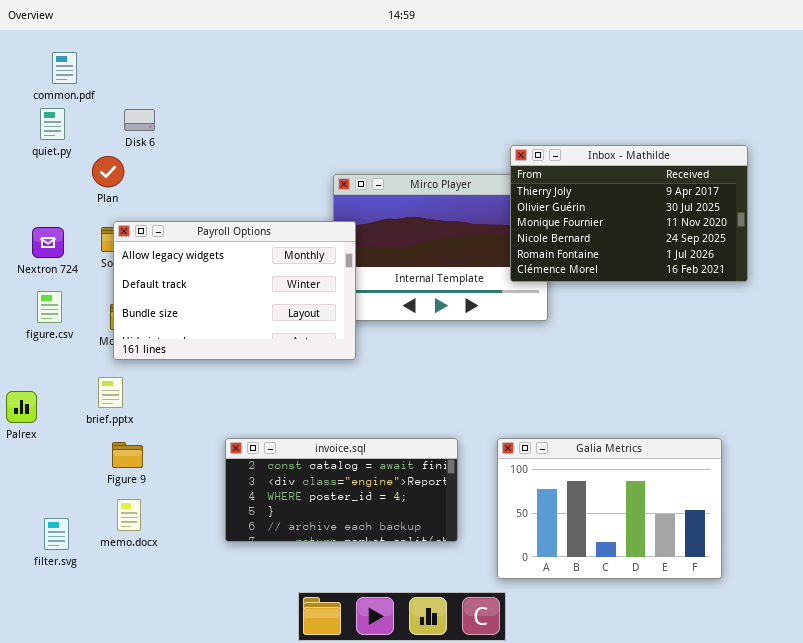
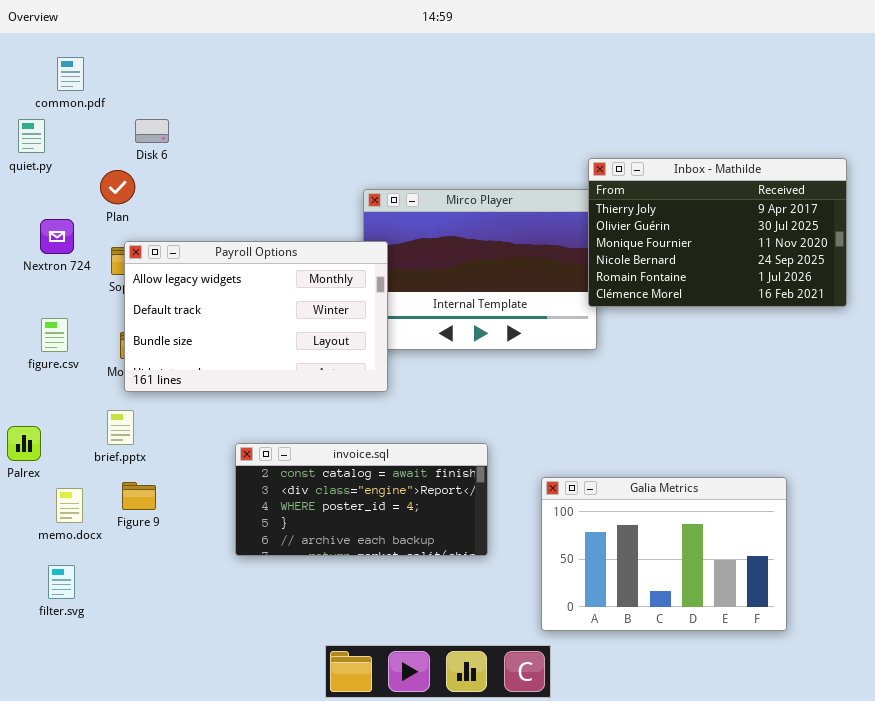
quiet.py: [40,108,65,140] -> [18,119,45,153], moved
Inbox - Mathilde: [510,145,748,282] -> [588,158,847,307], moved
Nextron 724: [32,227,64,258] -> [40,219,74,254], moved
invoice.sql: [225,438,458,542] -> [235,443,488,556], moved
memo.docx: [117,499,141,531] -> [56,488,83,523], moved

